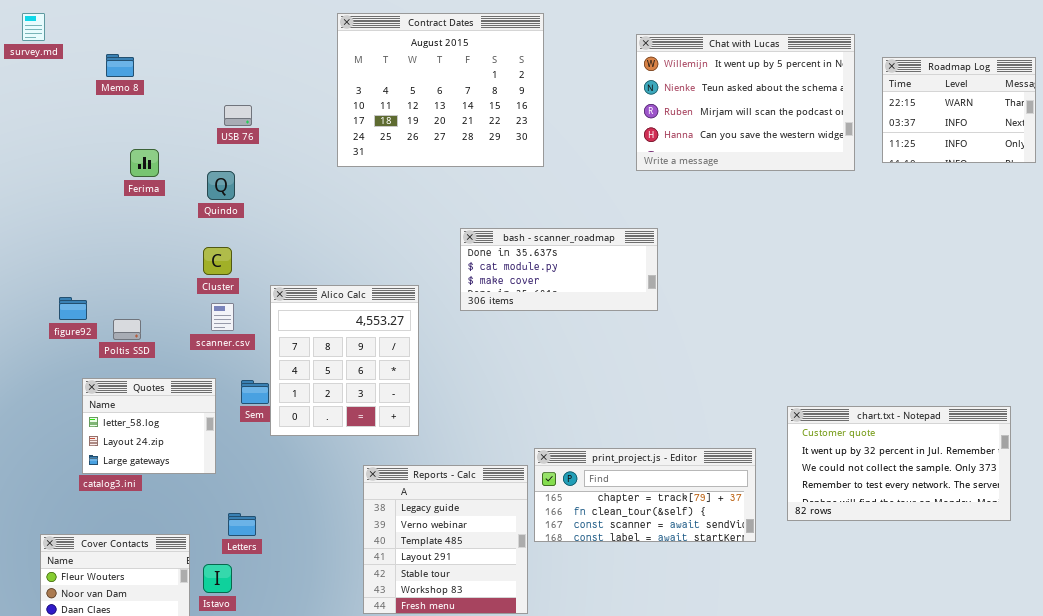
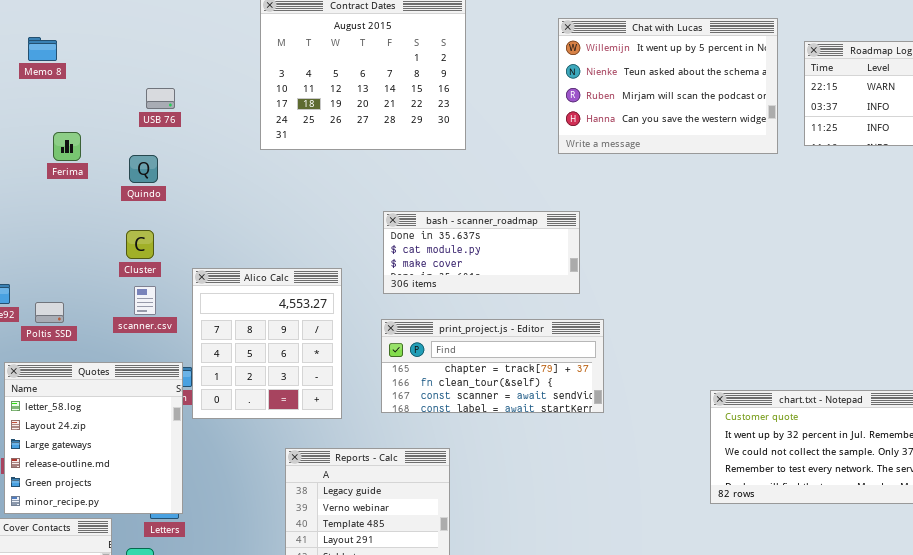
Quotes: [82,378,216,474] -> [4,362,183,514], resized
print_project.js - Editor: [534,448,756,542] -> [381,319,604,413], moved

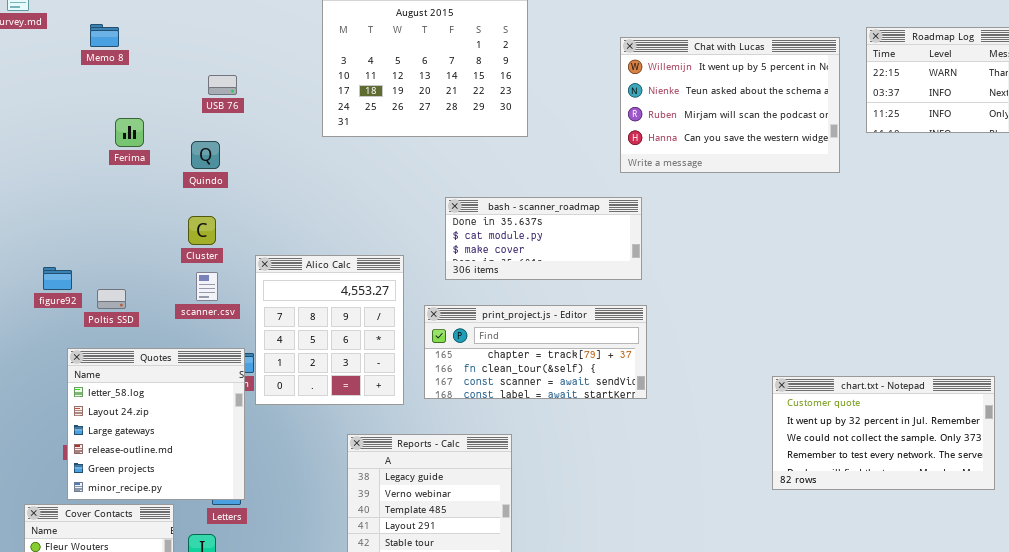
Chat with Lucas: [558,18,778,154] -> [620,37,840,173], moved
print_project.js - Editor: [381,319,604,413] -> [424,305,647,399], moved

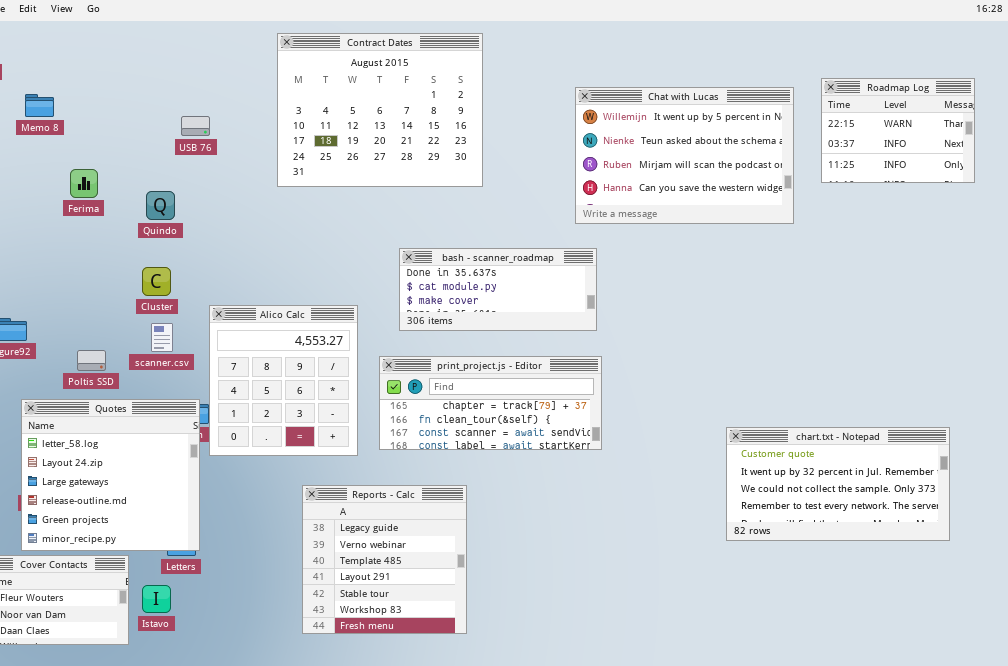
Memo 8: [90,24,119,47] -> [25,94,54,117], moved
USB 76: [208,75,237,95] -> [181,116,210,136], moved
Poltis SSD: [97,289,126,309] -> [77,350,106,371], moved

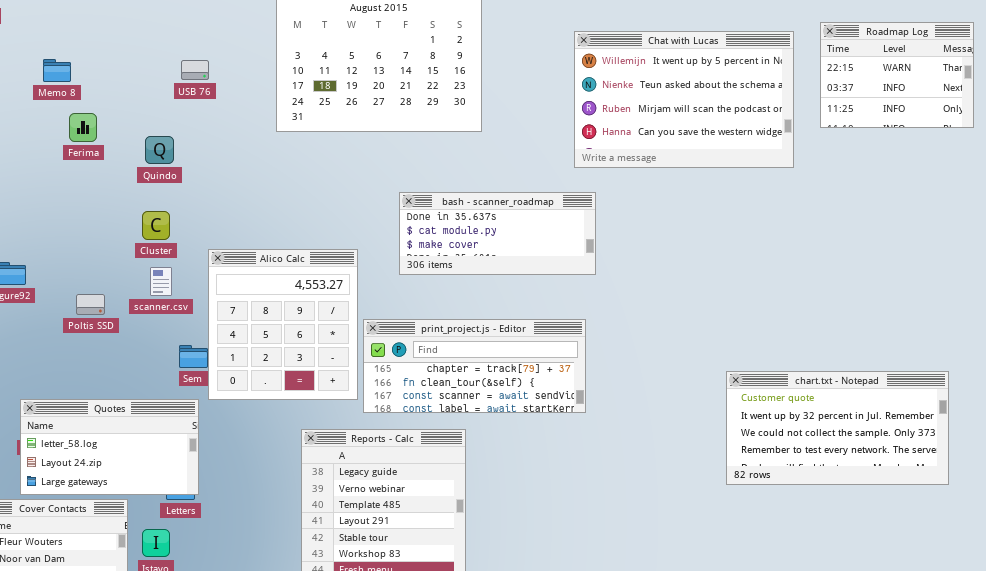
Memo 8: [25,94,54,117] -> [43,59,71,82], moved
print_project.js - Editor: [379,356,602,450] -> [363,319,586,413], moved
Quotes: [21,399,200,551] -> [20,399,199,495], resized

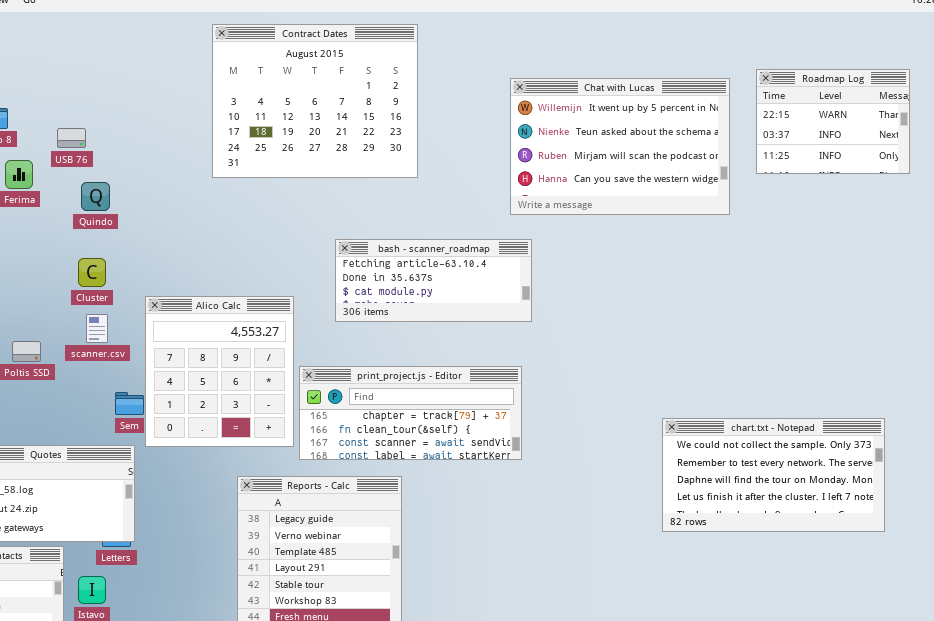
USB 76: [181,60,209,80] -> [57,128,86,148], moved
bash - scanner_roadmap: [399,192,596,275] -> [335,239,532,322], scrolled up 1 row
chart.txt - Notepad: [726,371,949,485] -> [662,418,885,532], scrolled down 2 rows

